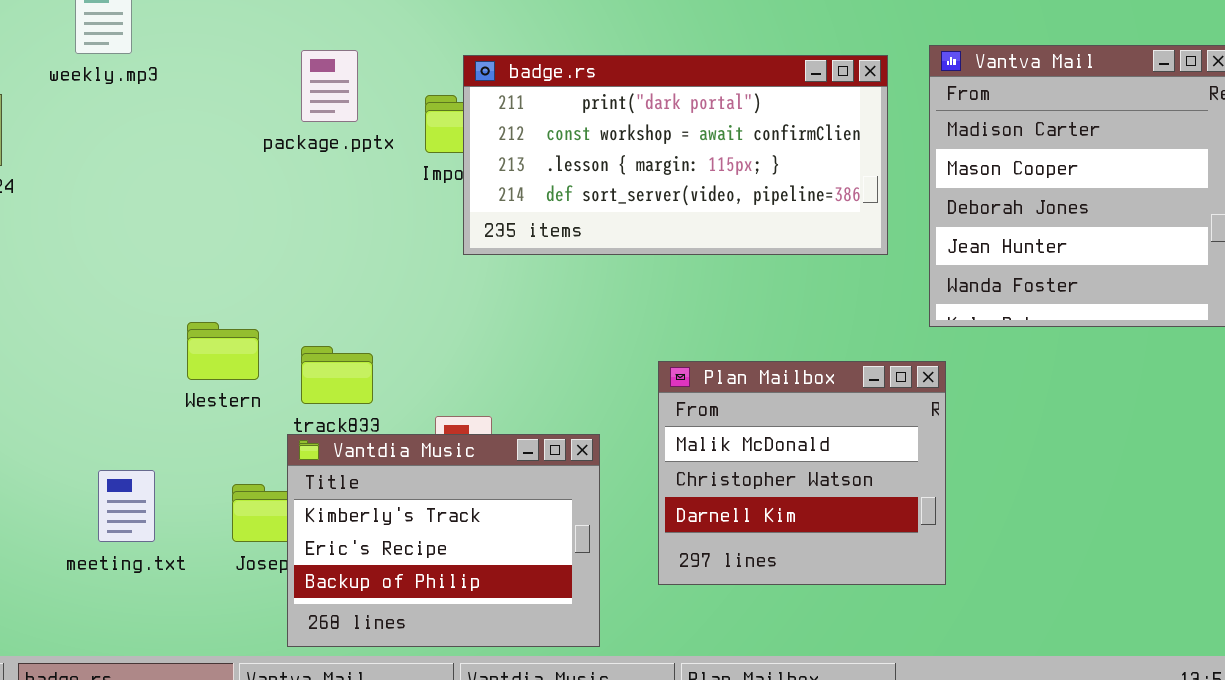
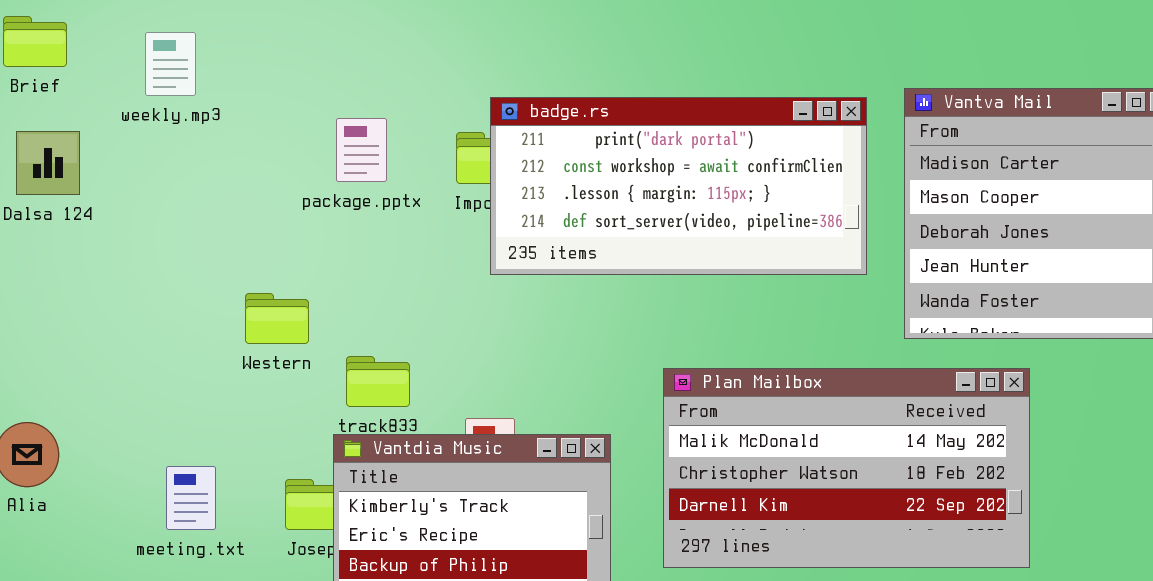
package.pptx: [301,50,358,122] -> [336,118,387,182], moved
Western: [187,322,259,380] -> [245,293,309,344], moved
Plan Mailbox: [658,361,946,585] -> [663,368,1030,568], resized

